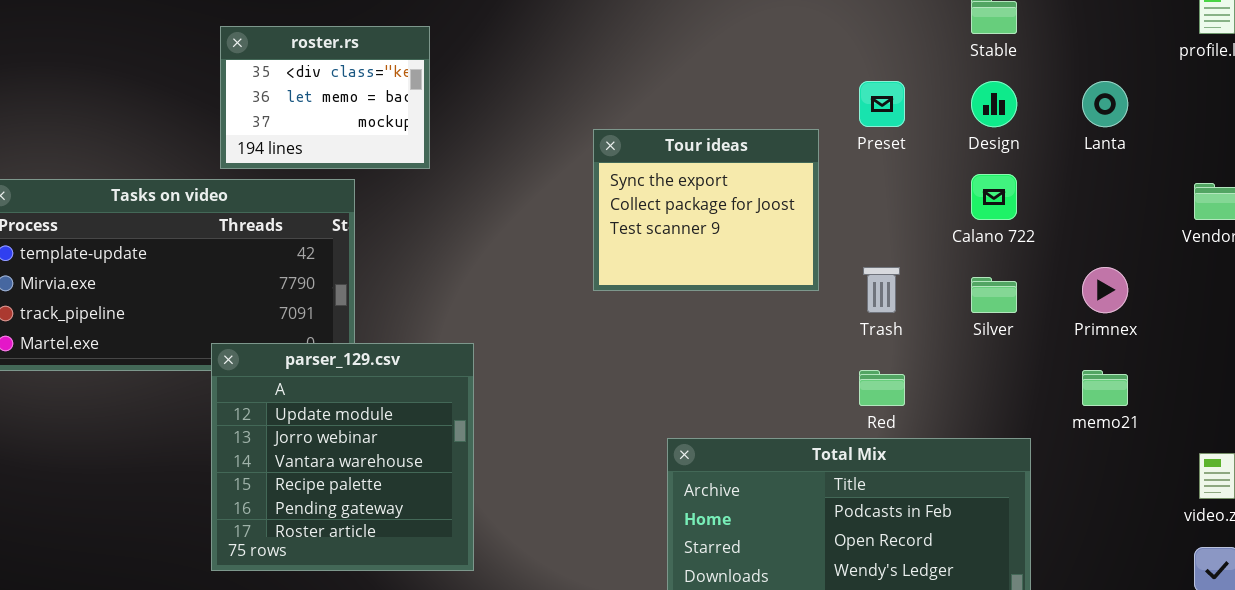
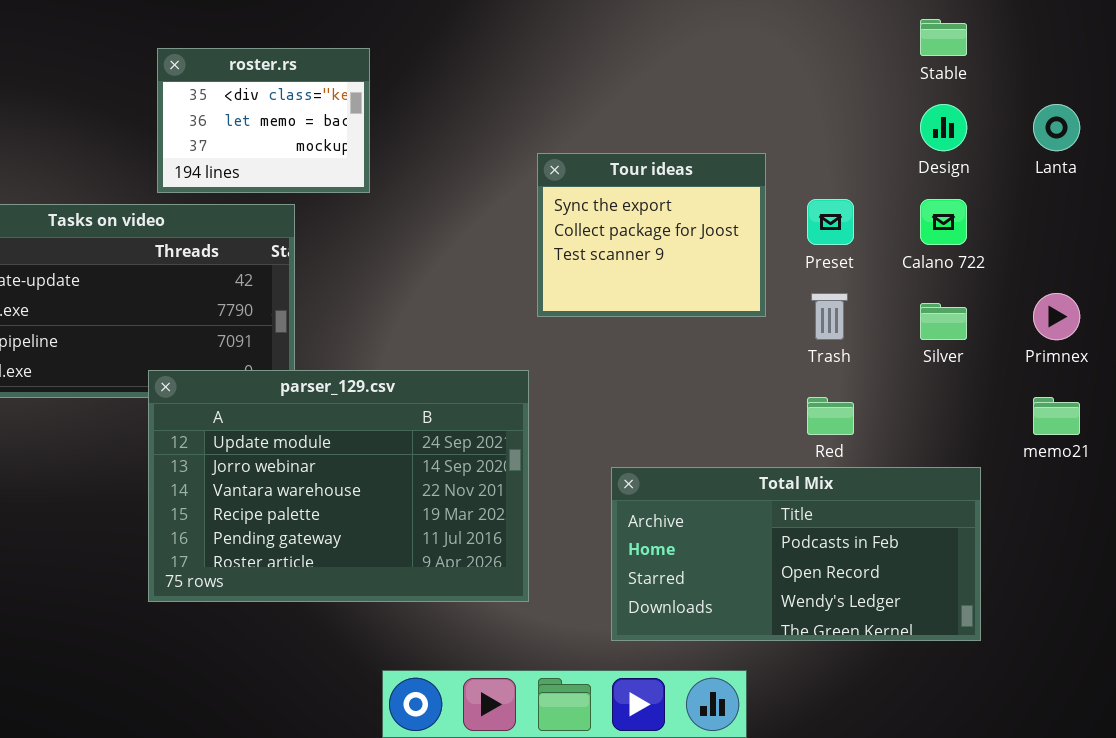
Preset: [859,81,905,127] -> [807,199,854,245], moved
parser_129.csv: [211,343,474,571] -> [148,370,529,602], resized

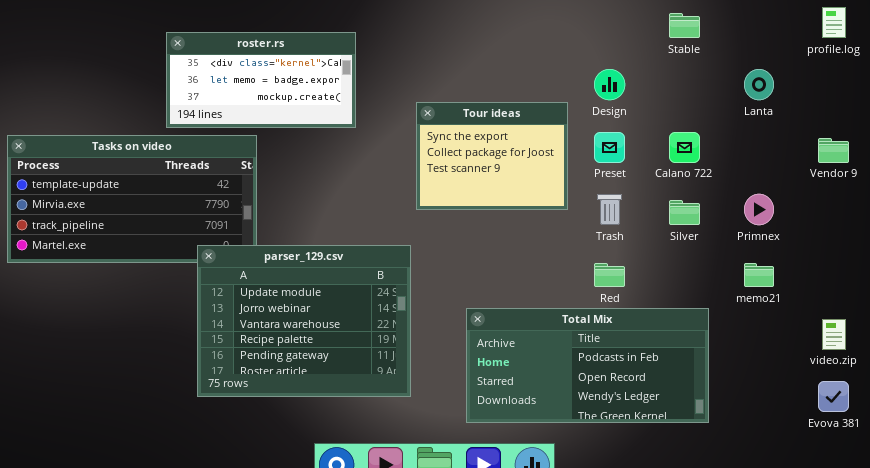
roster.rs: [157,48,370,193] -> [166,32,356,128], resized
Design: [920,104,967,151] -> [594,69,625,100], moved
parser_129.csv: [148,370,529,602] -> [197,245,411,397], resized

